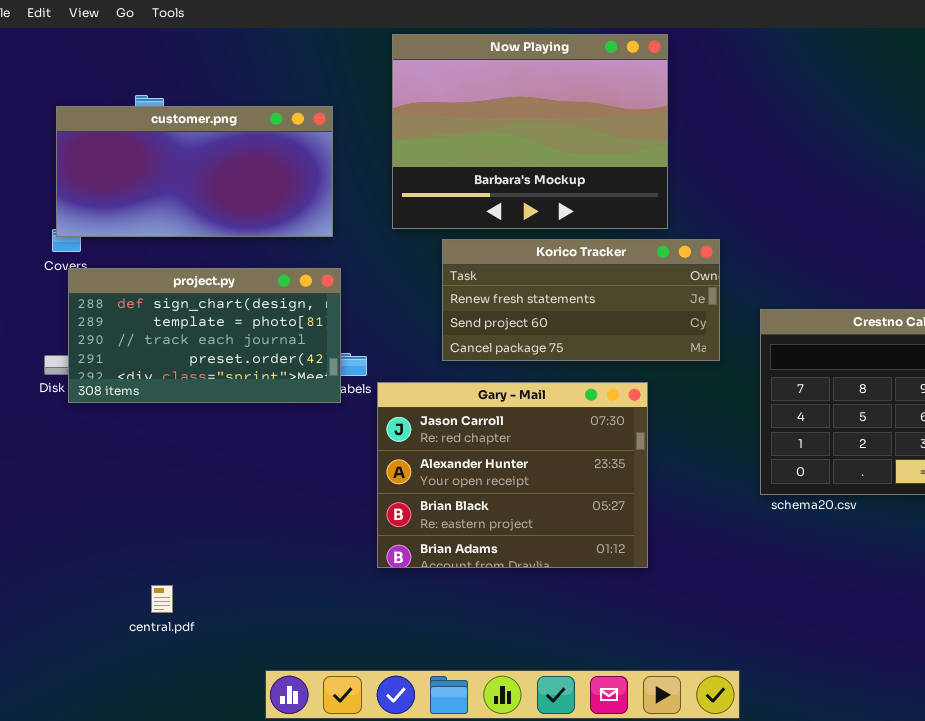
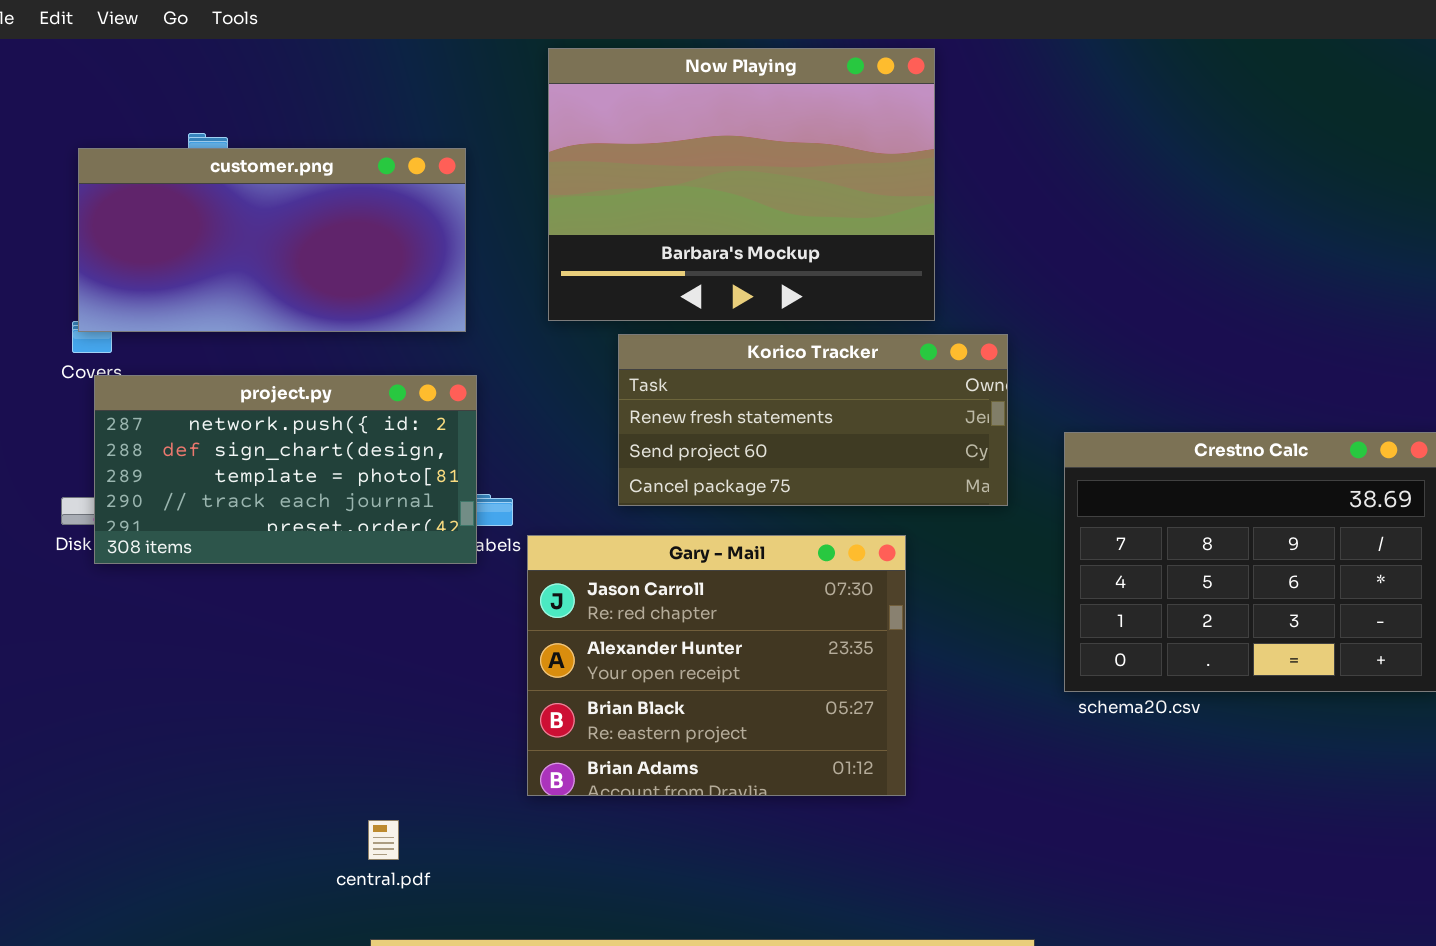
project.py: [68,268,341,403] -> [94,375,477,564], scrolled up 1 row
central.pdf: [151,585,173,613] -> [368,820,399,860], moved

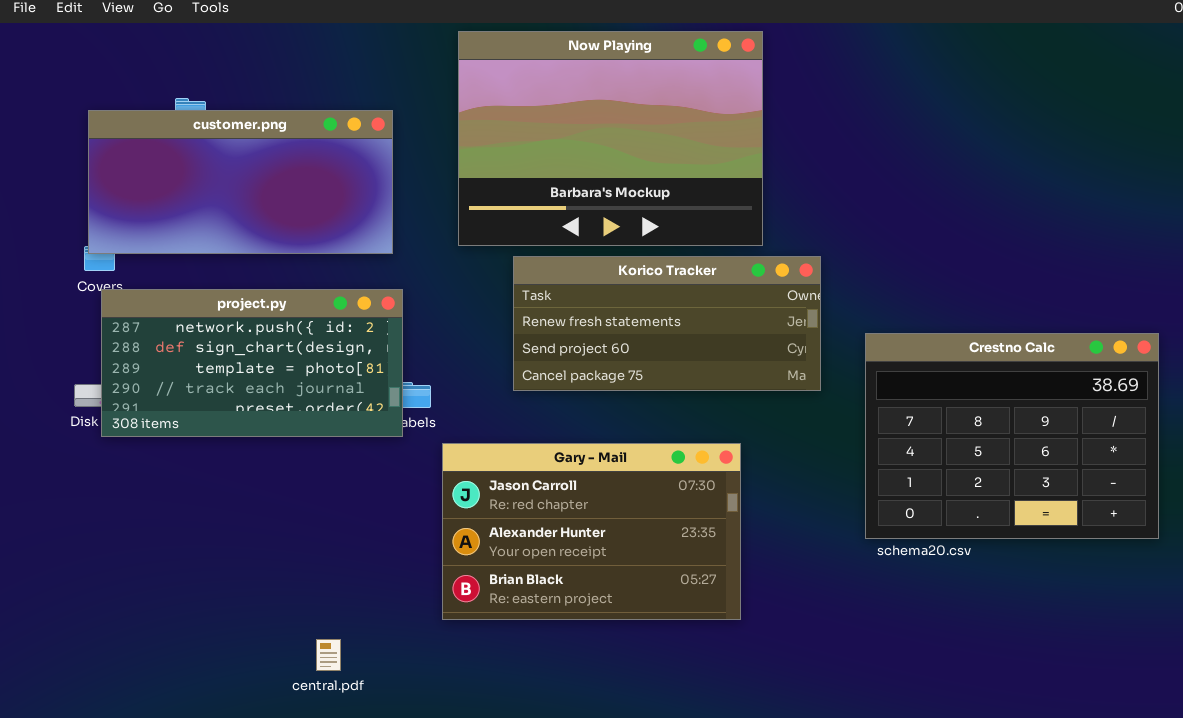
Gary - Mail: [527,535,906,796] -> [442,443,741,620], resized

